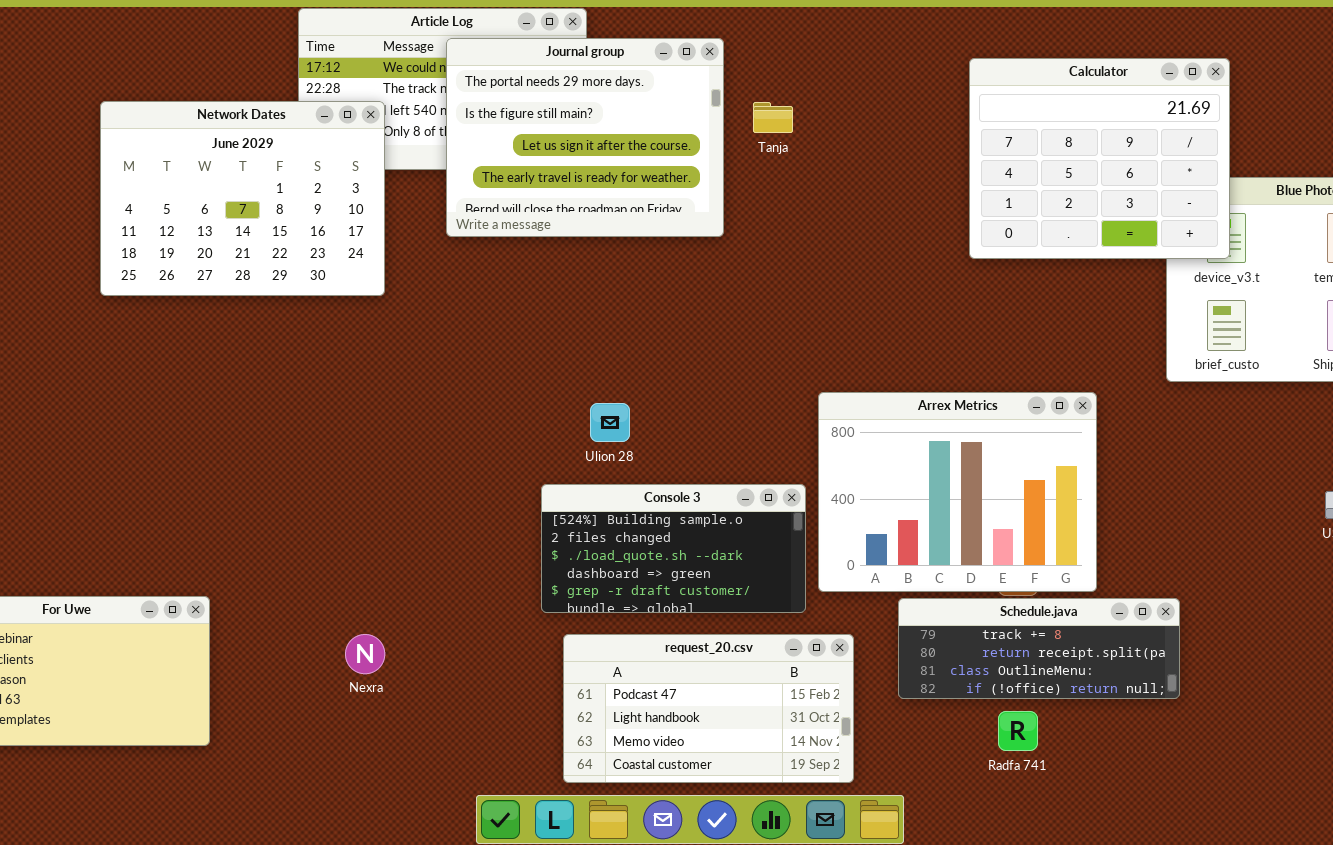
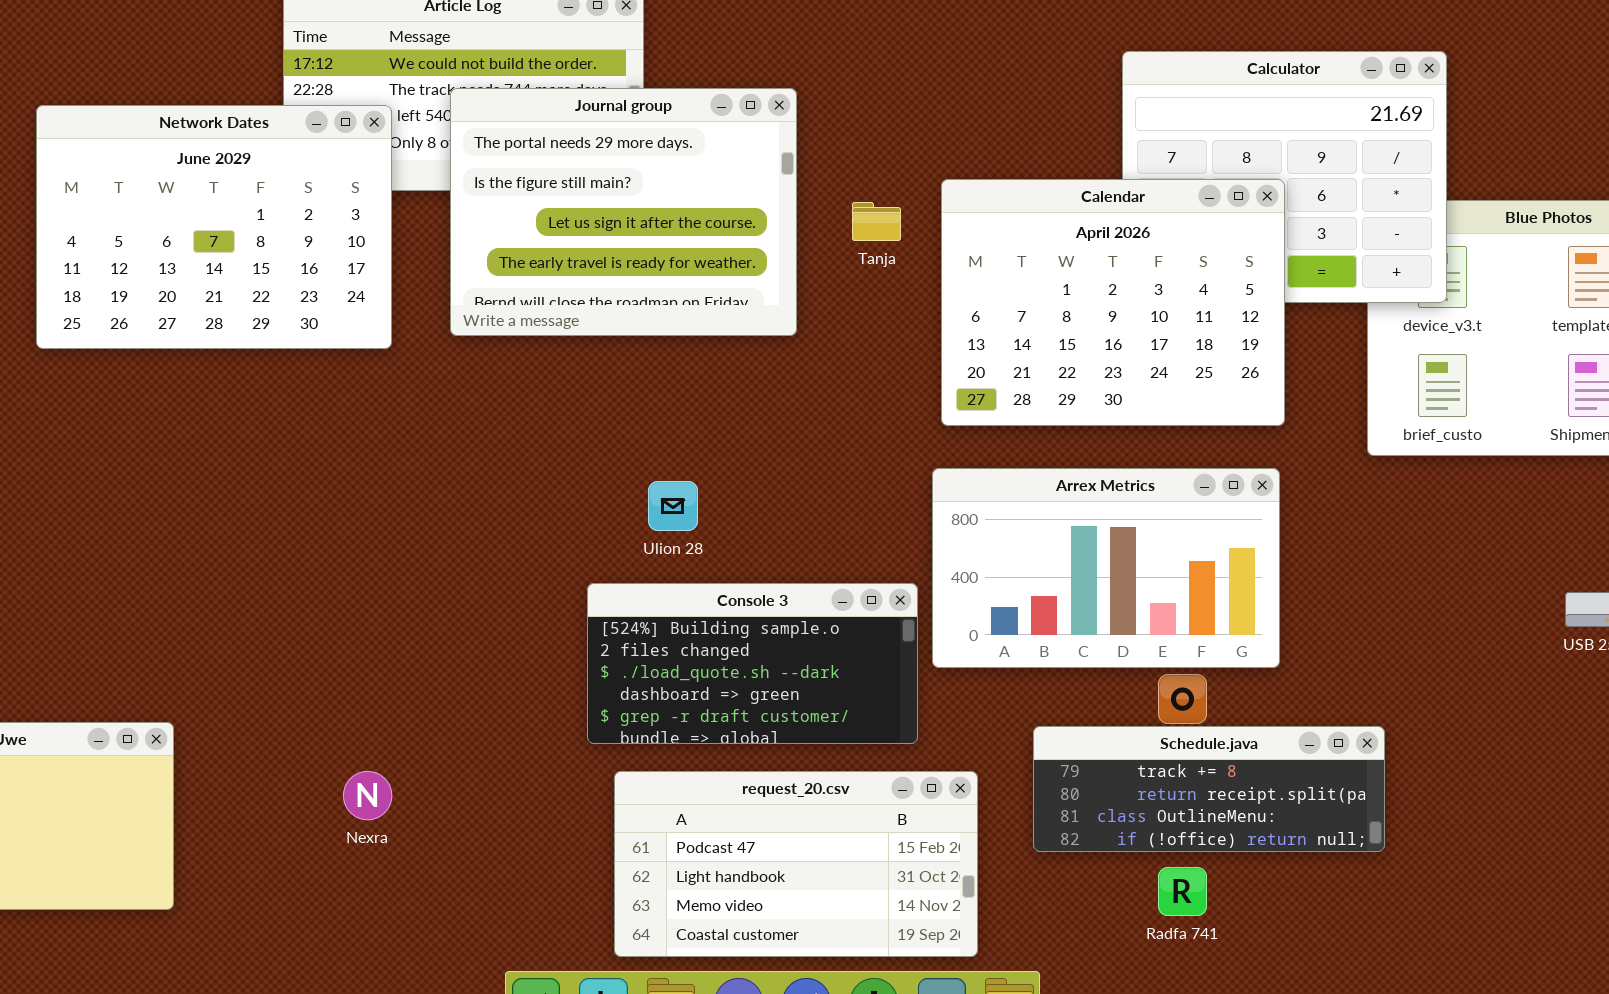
Journal group: [446,38,724,237] -> [450,88,797,336], moved
Tanja: [753,102,793,133] -> [852,202,901,241], moved
Calendar: none -> [941,179,1285,426], opened
Arrex Metrics: [818,392,1097,592] -> [932,468,1280,668], resized

